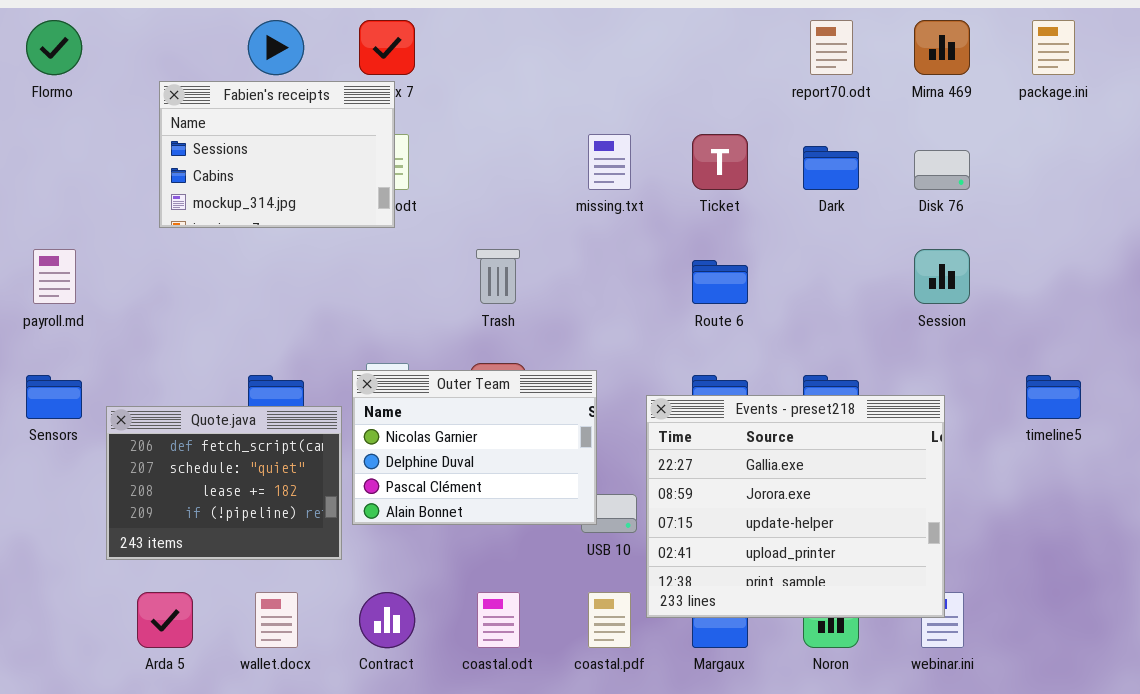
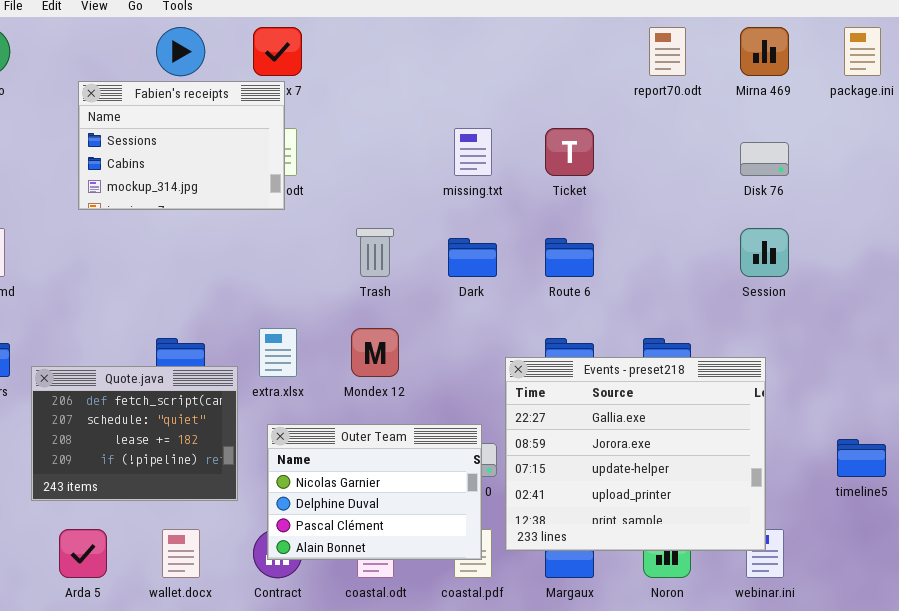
Dark: [803,146,859,190] -> [448,238,497,277], moved
Outer Team: [352,370,597,525] -> [267,424,482,560], moved
timeline5: [1026,375,1081,419] -> [837,439,886,477], moved

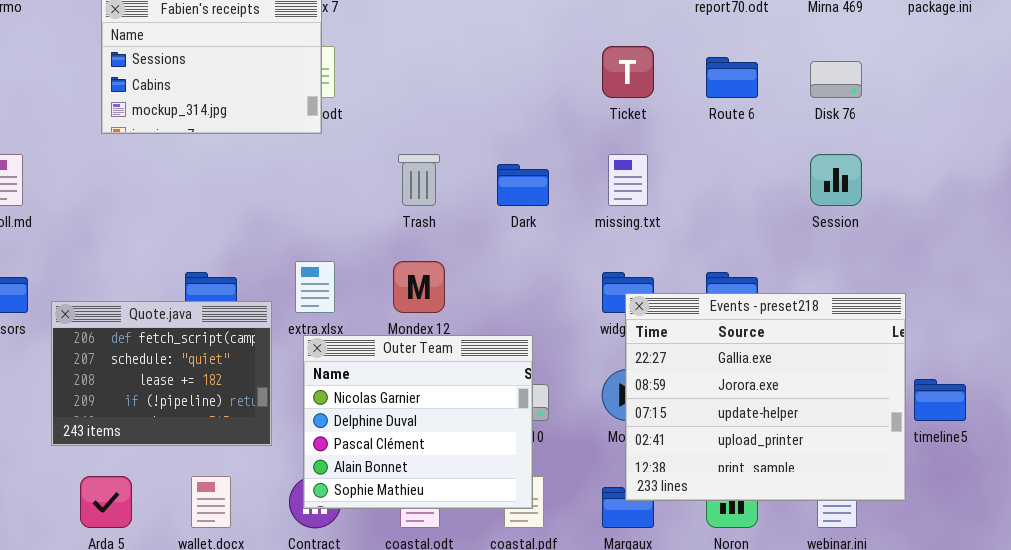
missing.txt: [454,128,492,176] -> [608,154,648,206], moved
Route 6: [545,238,594,277] -> [706,57,758,98], moved
Events - preset218: [505,357,766,551] -> [625,293,906,501], moved
Outer Team: [267,424,482,560] -> [303,335,533,509], resized

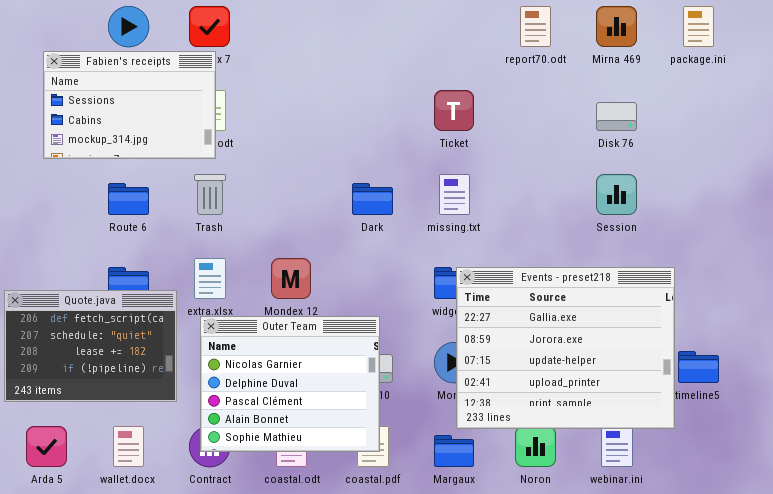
Route 6: [706,57,758,98] -> [108,183,149,215], moved
Trash: [398,154,440,206] -> [194,174,226,215], moved
Events - preset218: [625,293,906,501] -> [456,267,675,429], moved

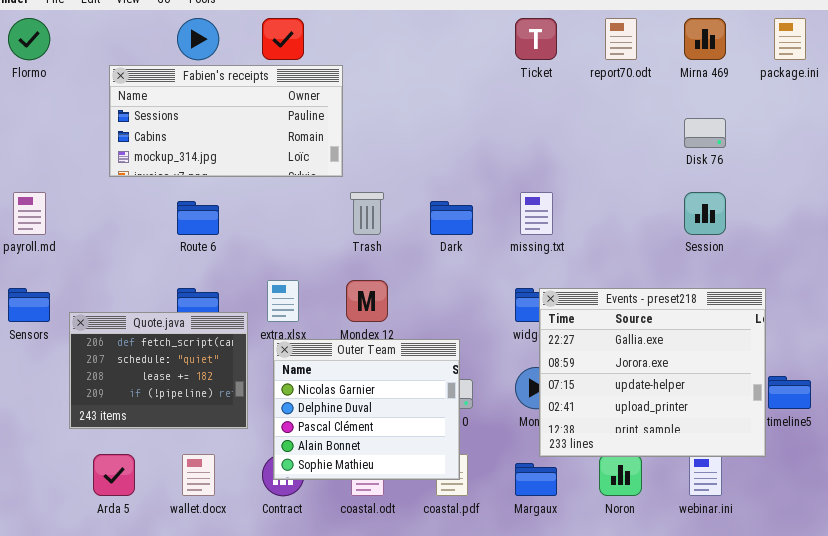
Fabien's receipts: [43,51,216,159] -> [109,65,343,177], resized
Ticket: [434,90,474,131] -> [515,18,557,60], moved
Trash: [194,174,226,215] -> [350,192,384,235], moved

